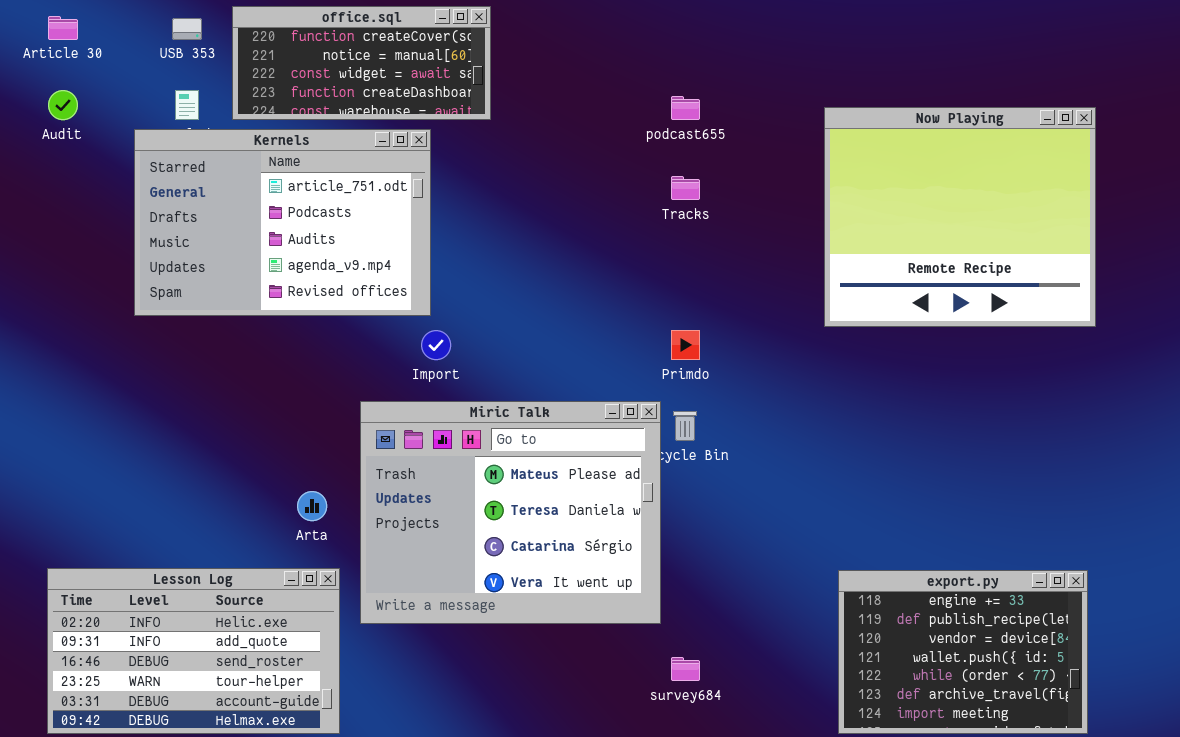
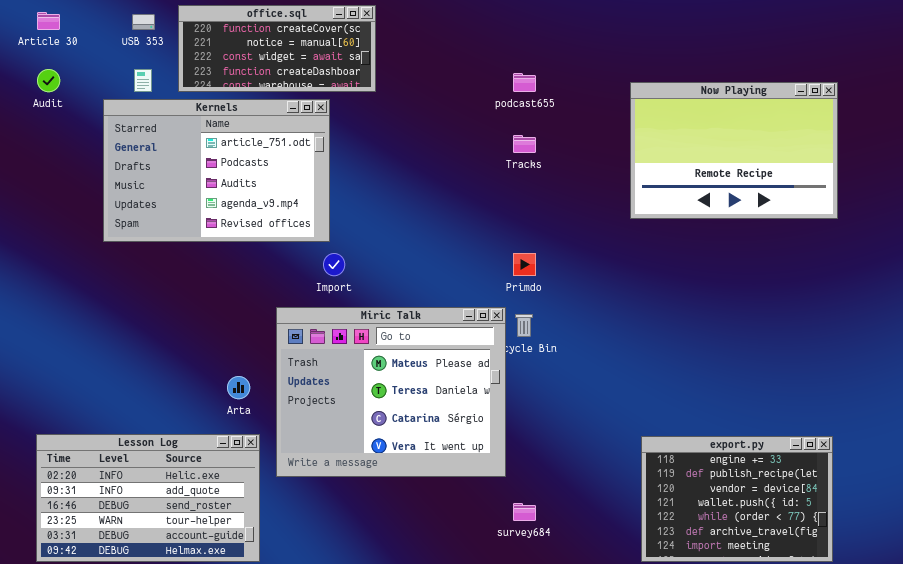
Now Playing: [824,107,1096,327] -> [630,82,838,219], resized

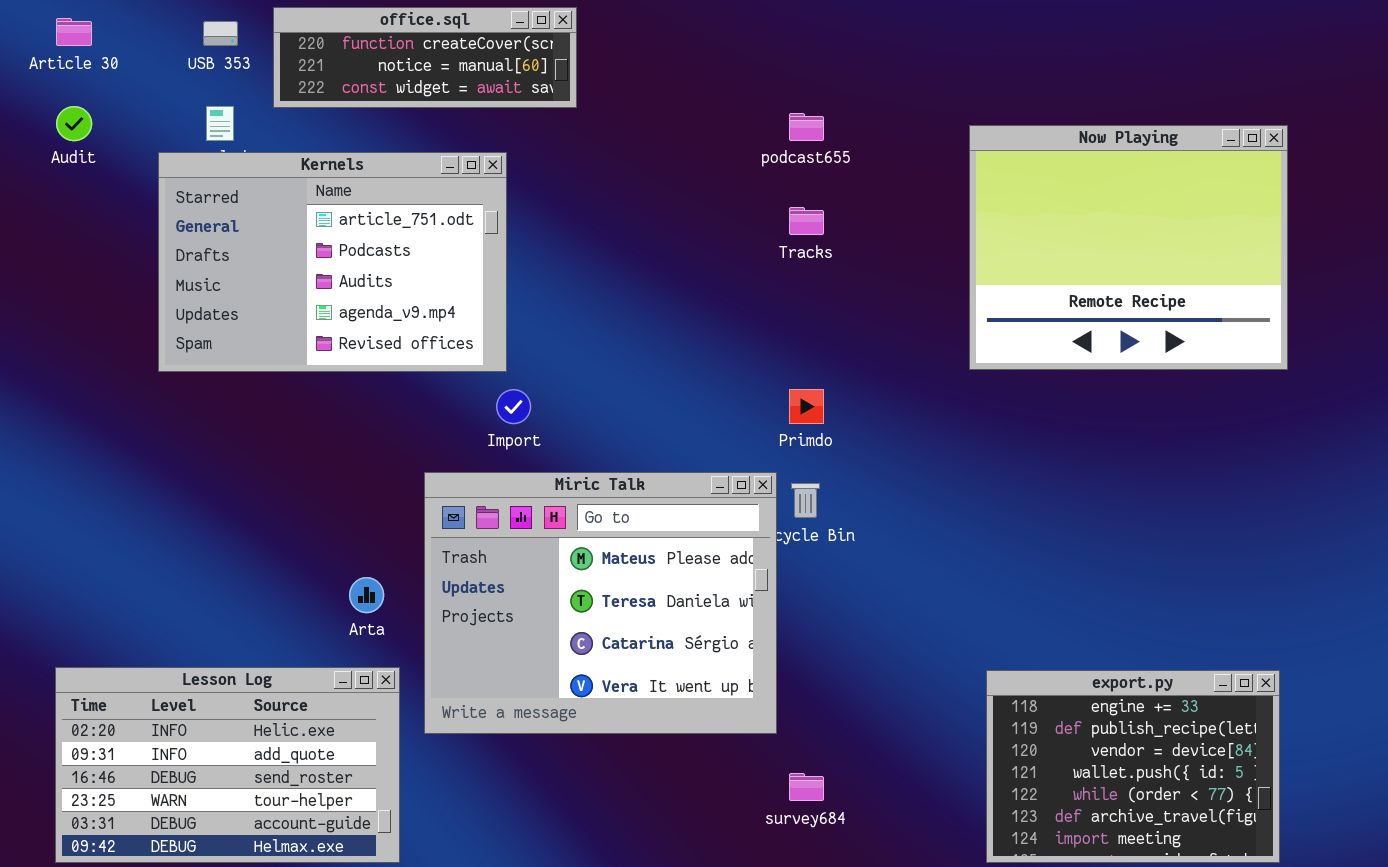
office.sql: [178,5,376,92] -> [273,7,577,108], resized
Now Playing: [630,82,838,219] -> [969,125,1288,370], resized

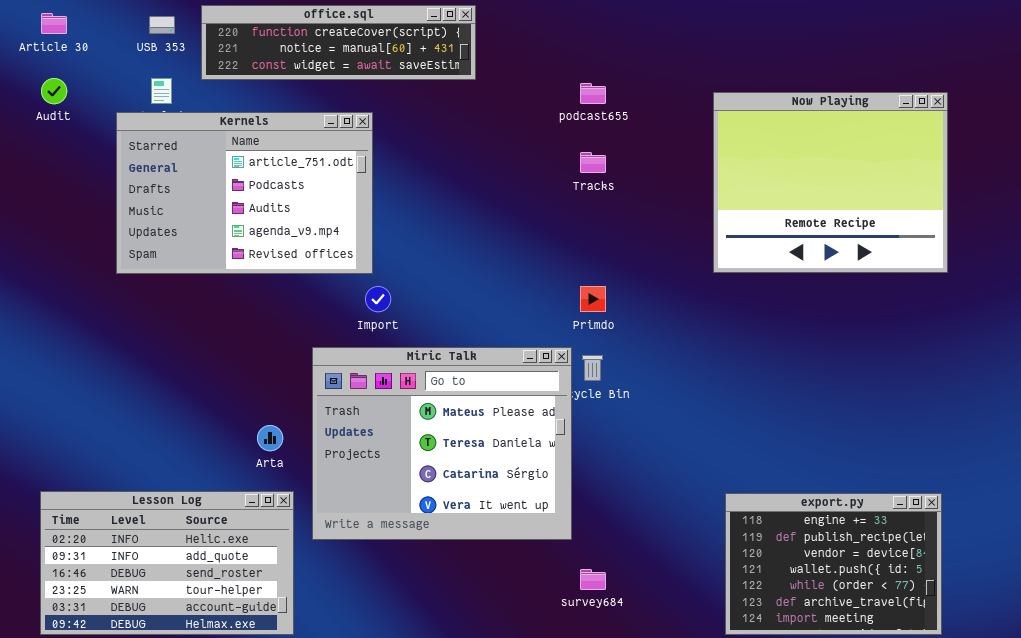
office.sql: [273,7,577,108] -> [201,5,476,80], resized

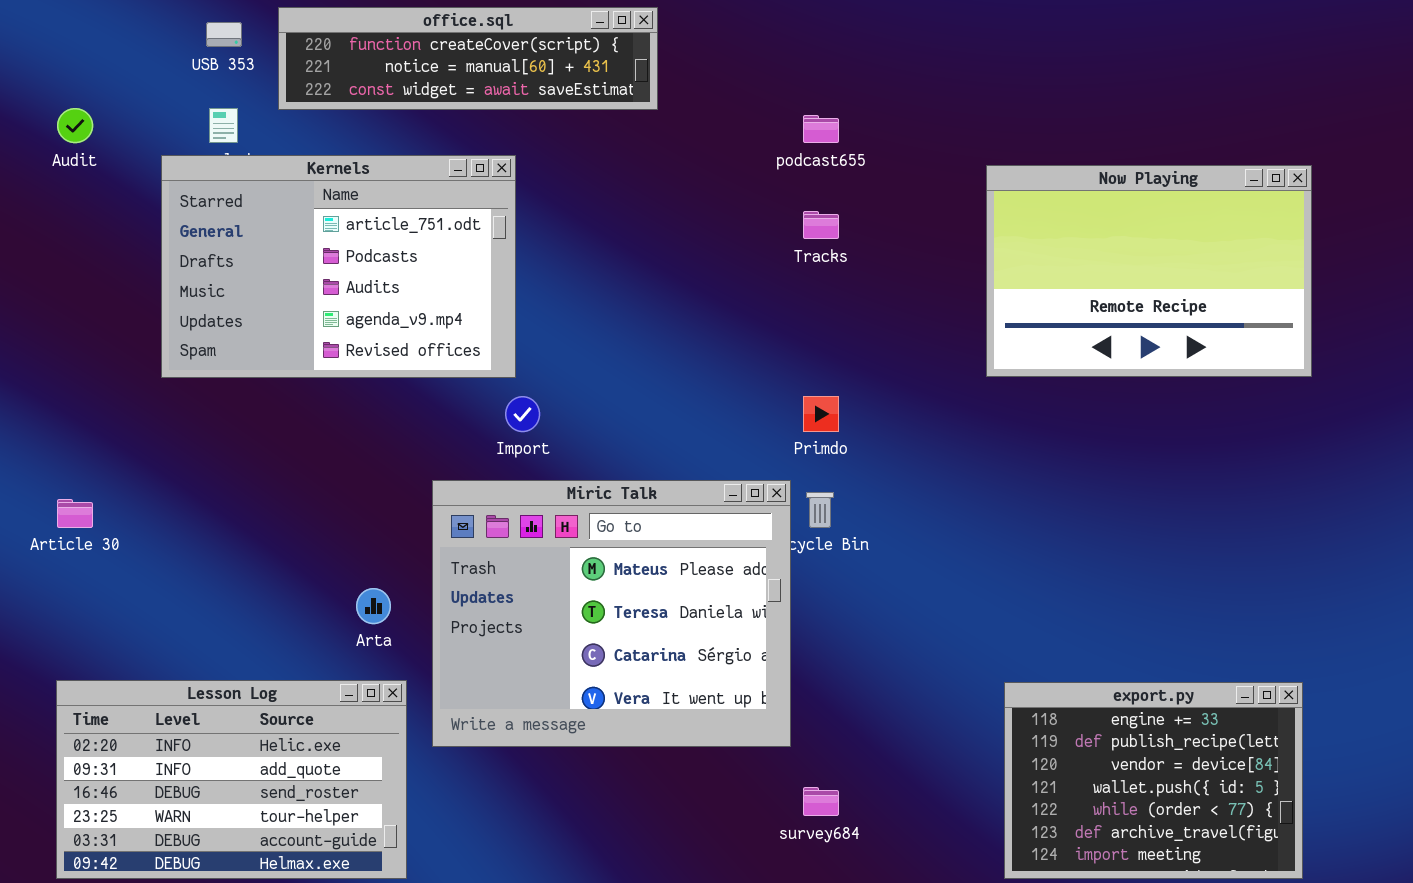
Article 30: [41,13,67,34] -> [57,499,93,528], moved
Now Playing: [713,92,948,273] -> [986,165,1312,377], resized

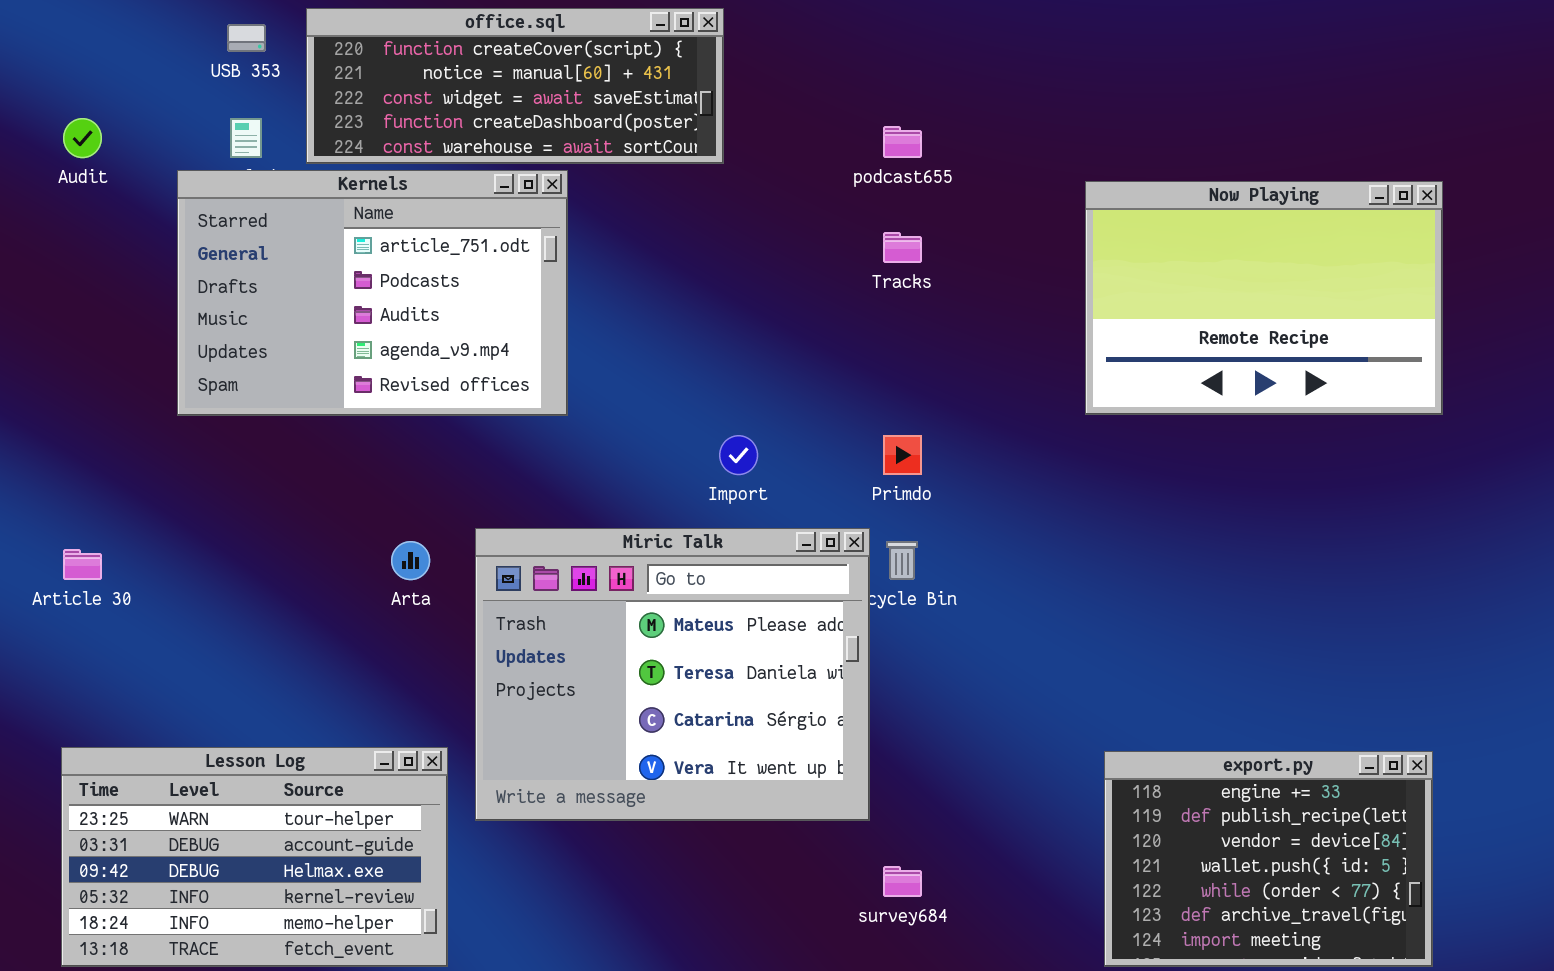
office.sql: [278,7,658,110] -> [306,8,724,164], resized
Import: [505,396,540,432] -> [719,435,758,475], moved
Arta: [356,588,391,624] -> [391,541,430,580], moved
Lesson Log: [56,680,407,879] -> [61,747,448,967], scrolled down 3 rows

